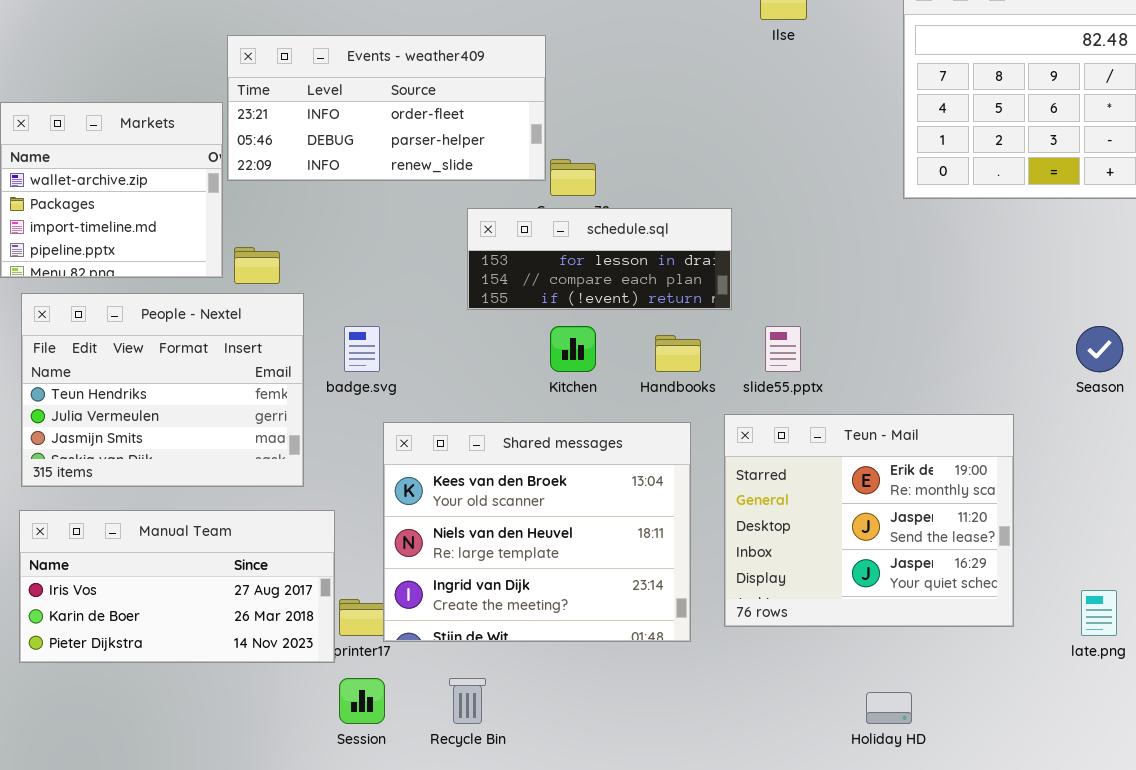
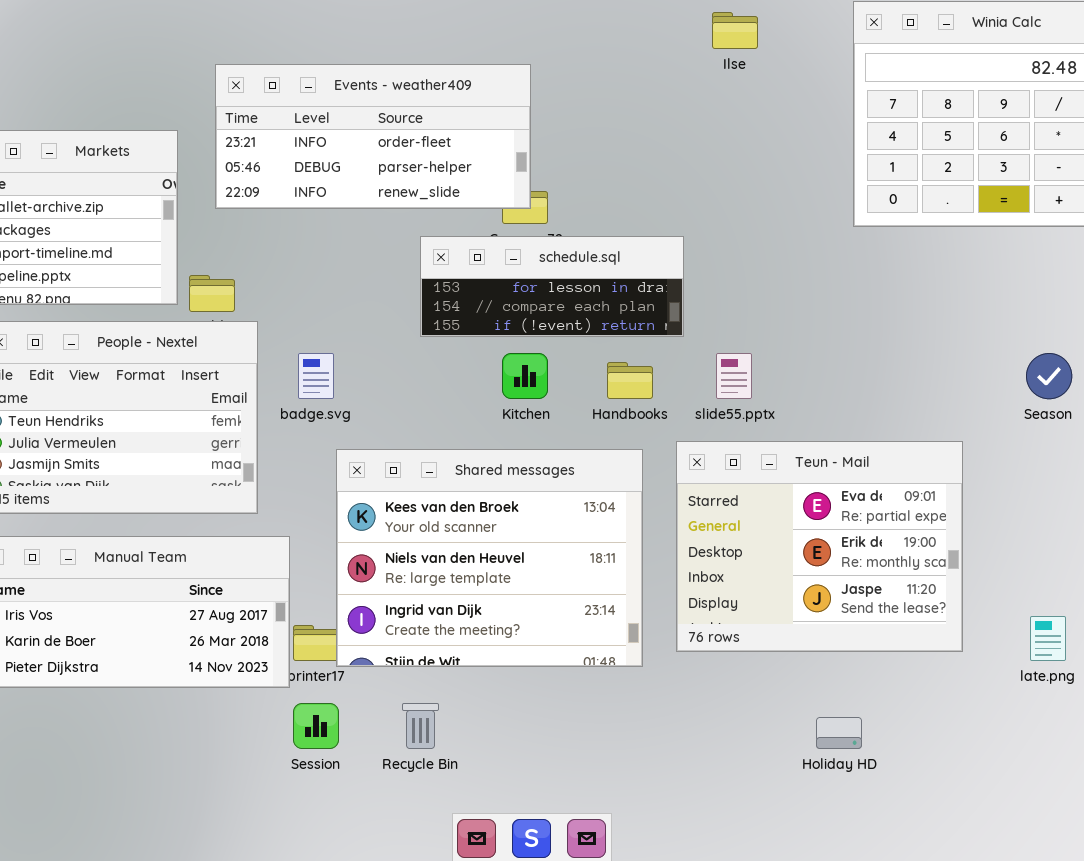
Events - weather409: [227,35,546,181] -> [215,64,531,209], moved
Teun - Mail: [724,414,1014,627] -> [676,441,963,652], scrolled up 1 row

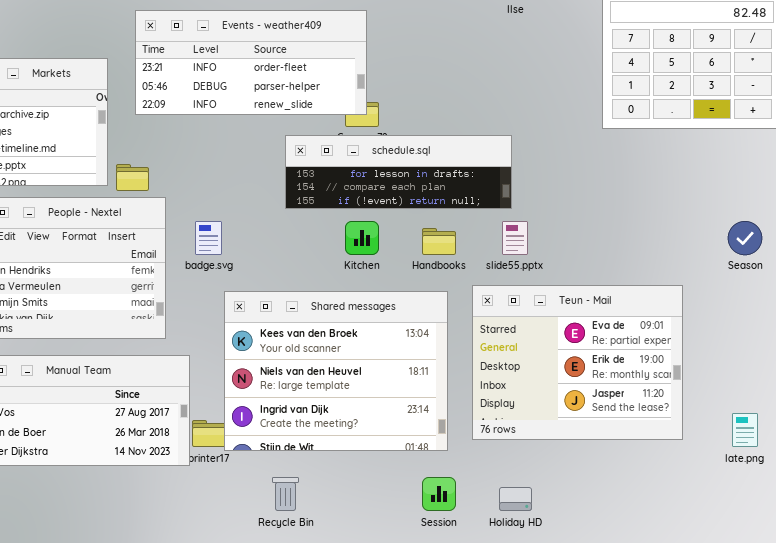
schedule.sql: [420,236,684,337] -> [285,135,512,209], resized
Session: [293,703,339,749] -> [422,477,456,511], moved
Holiday HD: [816,717,862,749] -> [499,487,532,511], moved

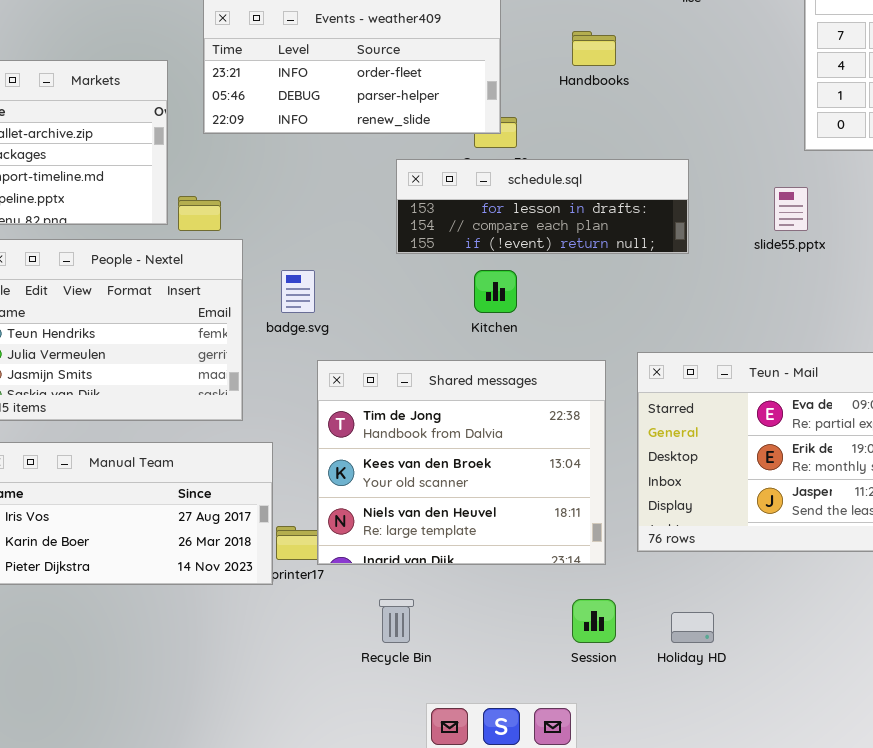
slide55.pptx: [502,221,528,255] -> [774,187,808,231], moved
Handbooks: [422,228,456,255] -> [572,31,616,66], moved
Shared messages: [224,291,448,451] -> [317,360,606,565], scrolled up 1 row

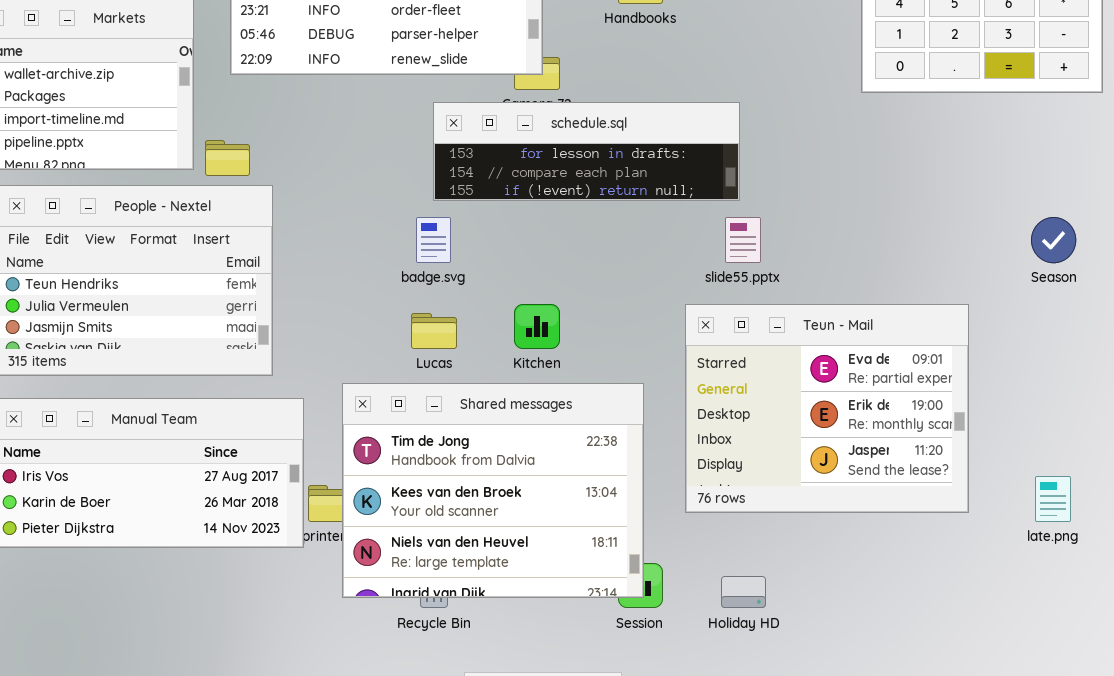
slide55.pptx: [774,187,808,231] -> [725,217,761,263], moved
badge.svg: [281,270,315,313] -> [416,217,451,263], moved
Kitchen: [474,270,517,313] -> [514,304,560,349], moved
Shared messages: [317,360,606,565] -> [342,383,644,598], moved

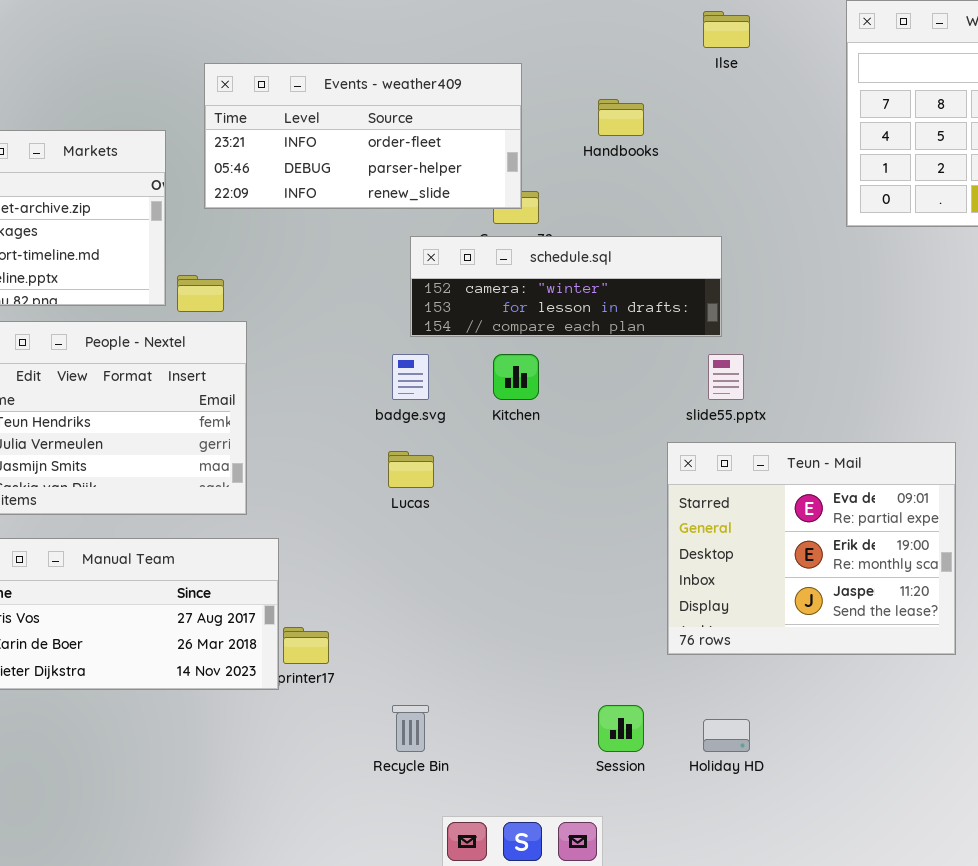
schedule.sql: [433,102,740,201] -> [410,236,722,337], scrolled up 1 row
Kitchen: [514,304,560,349] -> [493,354,539,400], moved
Shared messages: [342,383,644,598] -> none, closed

